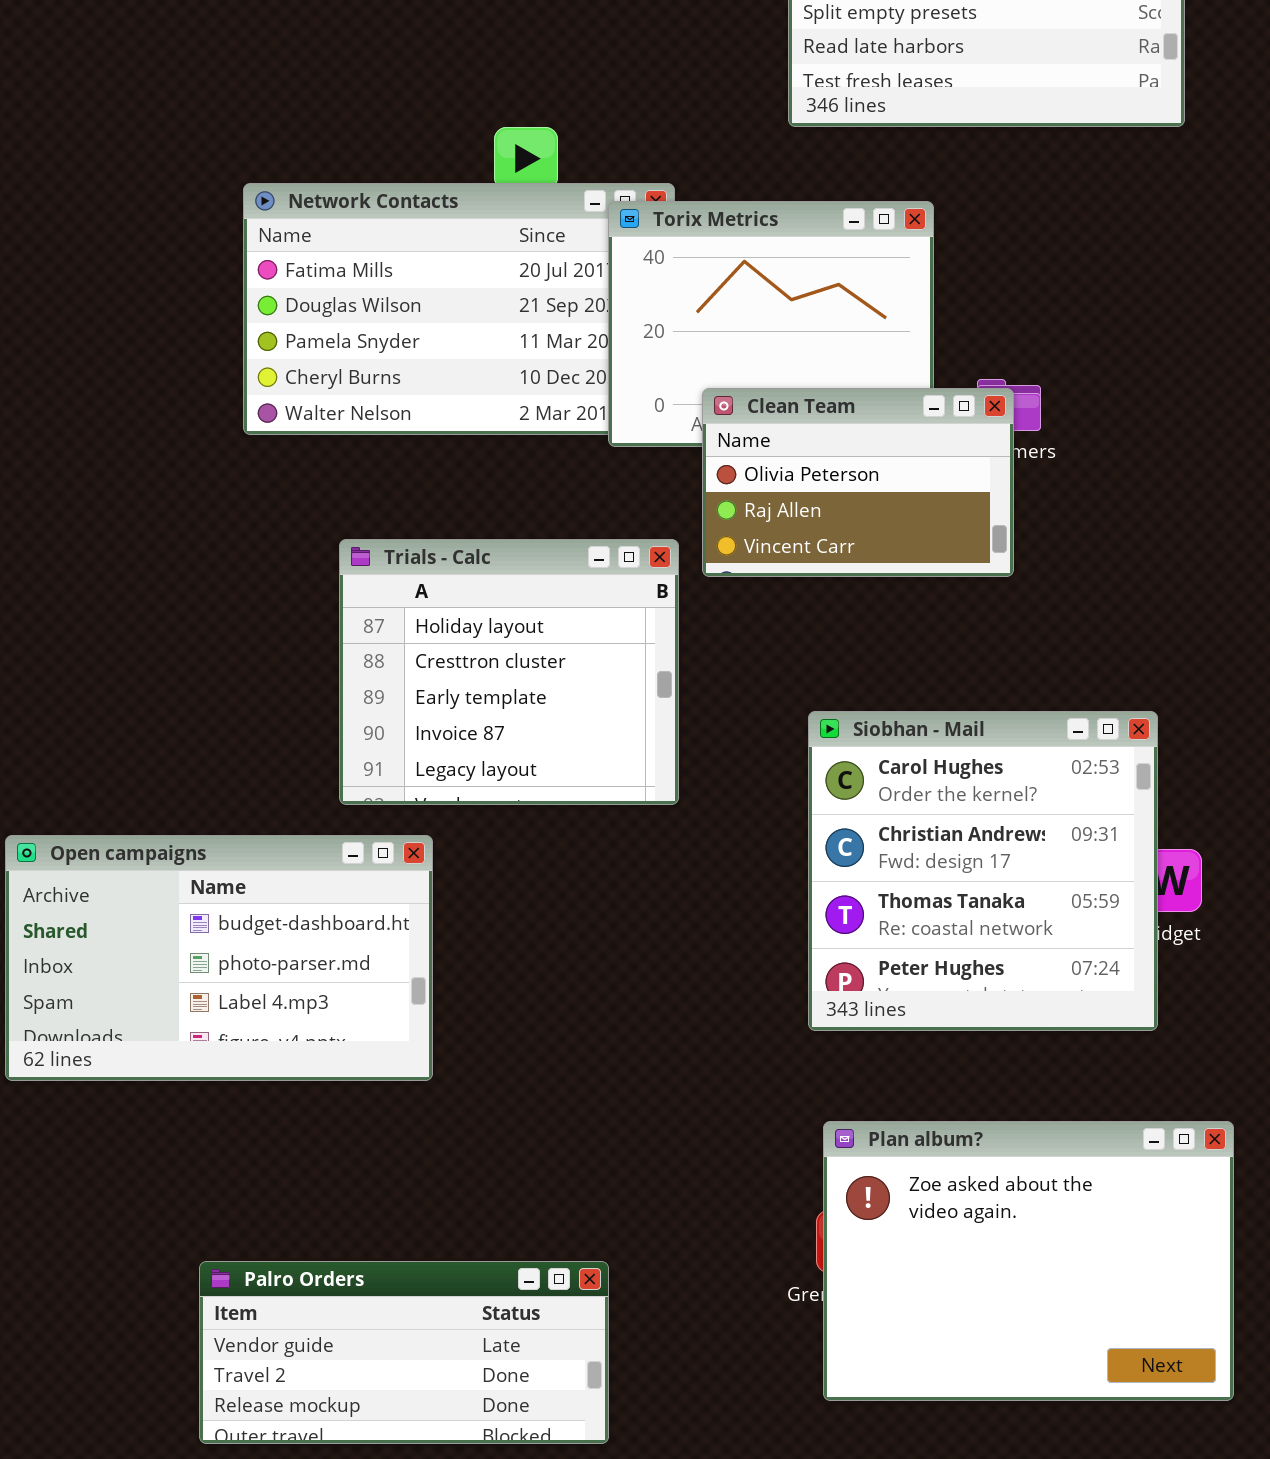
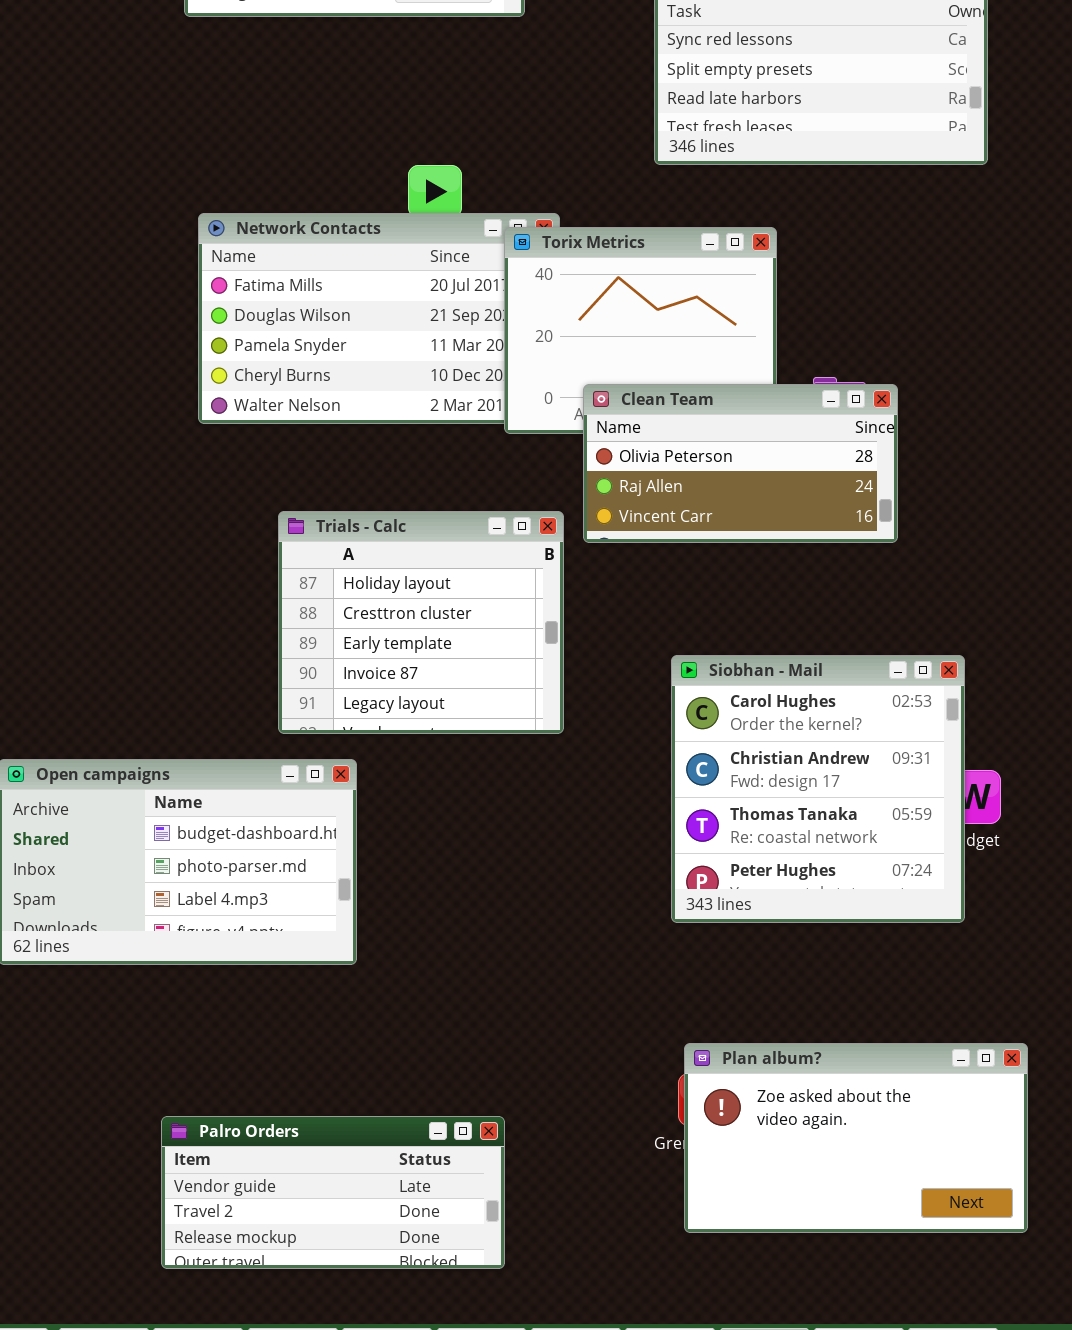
Clean Team: [702,388,1014,577] -> [583,384,898,543], resized
Plan album?: [823,1121,1234,1401] -> [684,1043,1028,1233], resized

